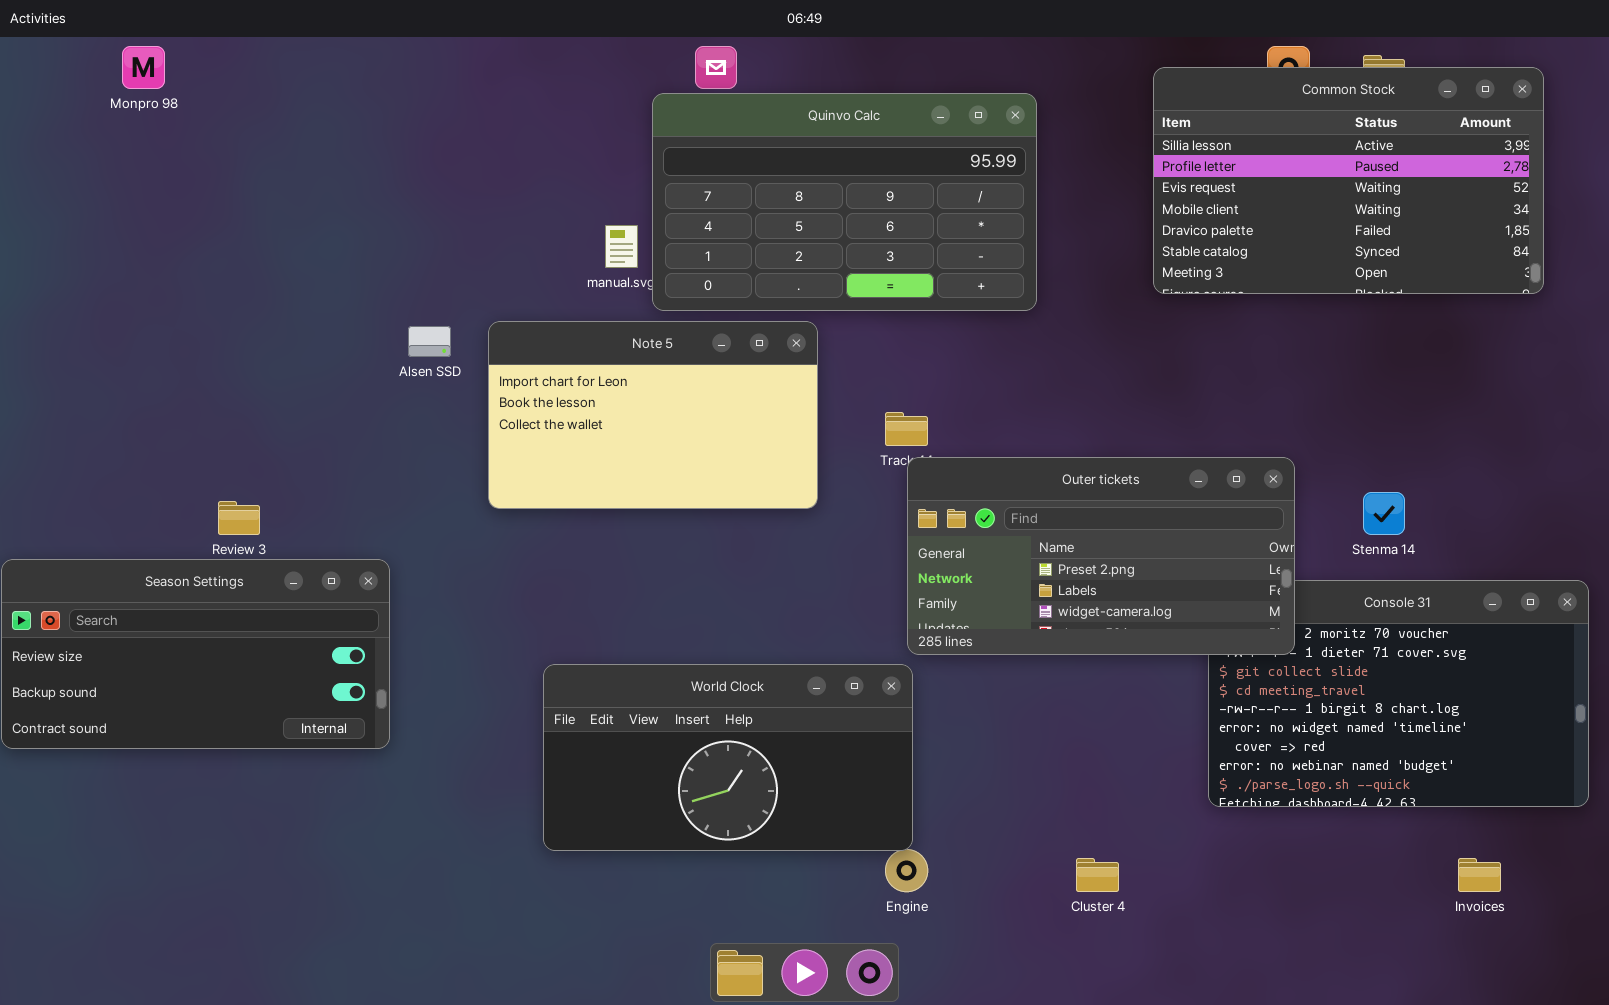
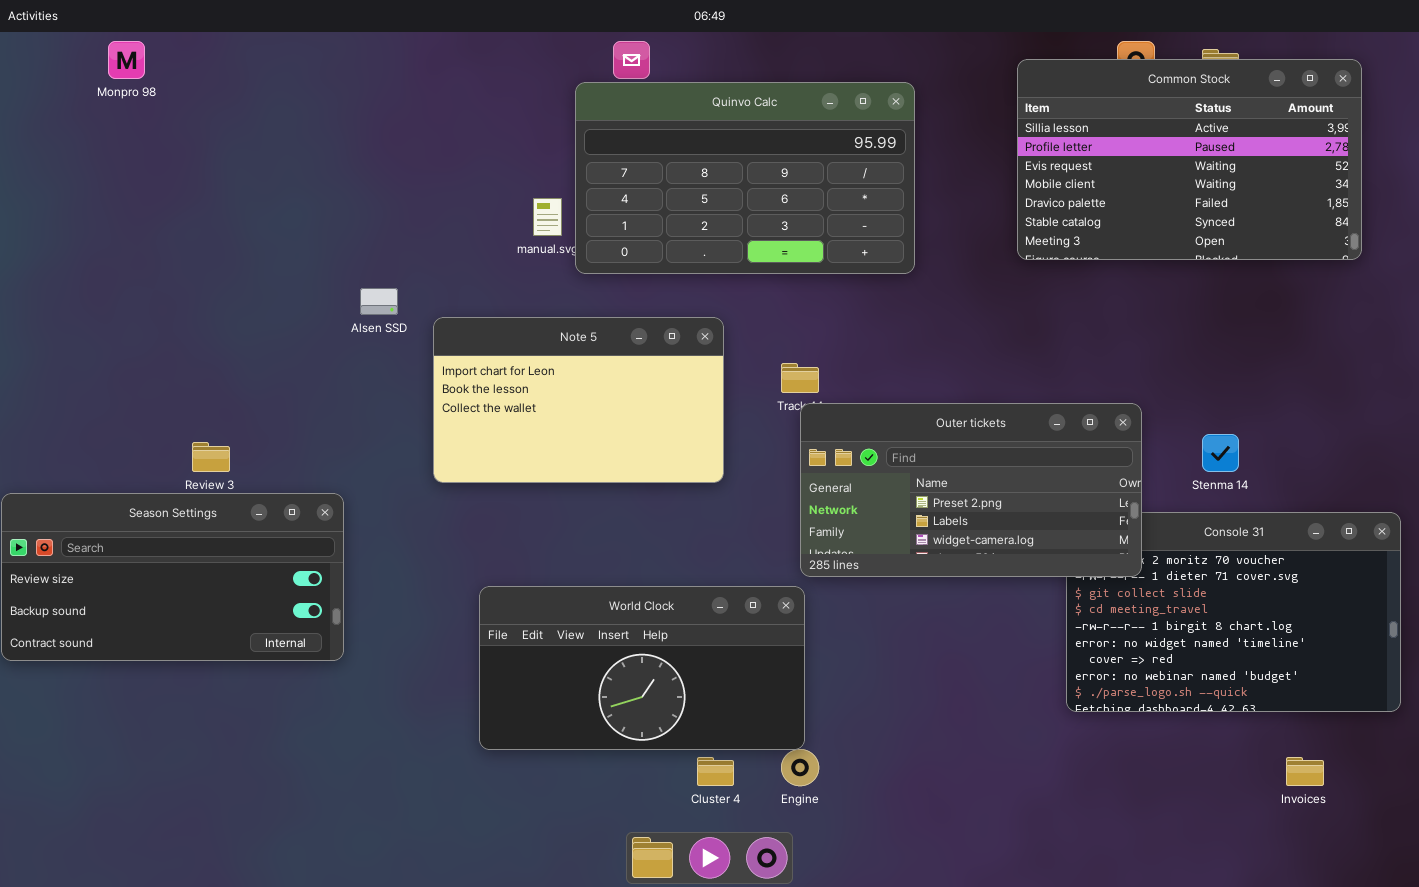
Note 5: [488,321,818,509] -> [433,317,724,483], moved
Cluster 4: [1076,858,1119,892] -> [697,757,734,786], moved

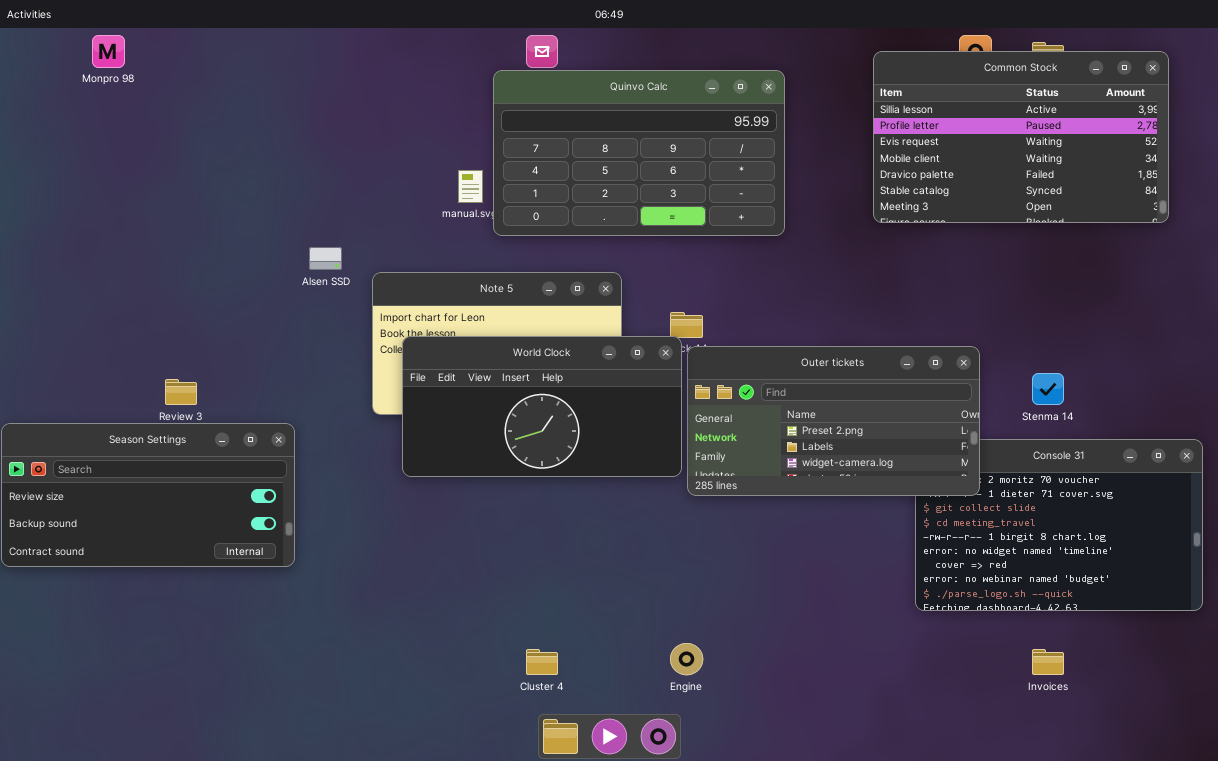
World Clock: [479,586,805,750] -> [402,336,682,477], moved
Cluster 4: [697,757,734,786] -> [526,649,558,675], moved
Invoices: [1286,757,1324,786] -> [1032,649,1064,675], moved

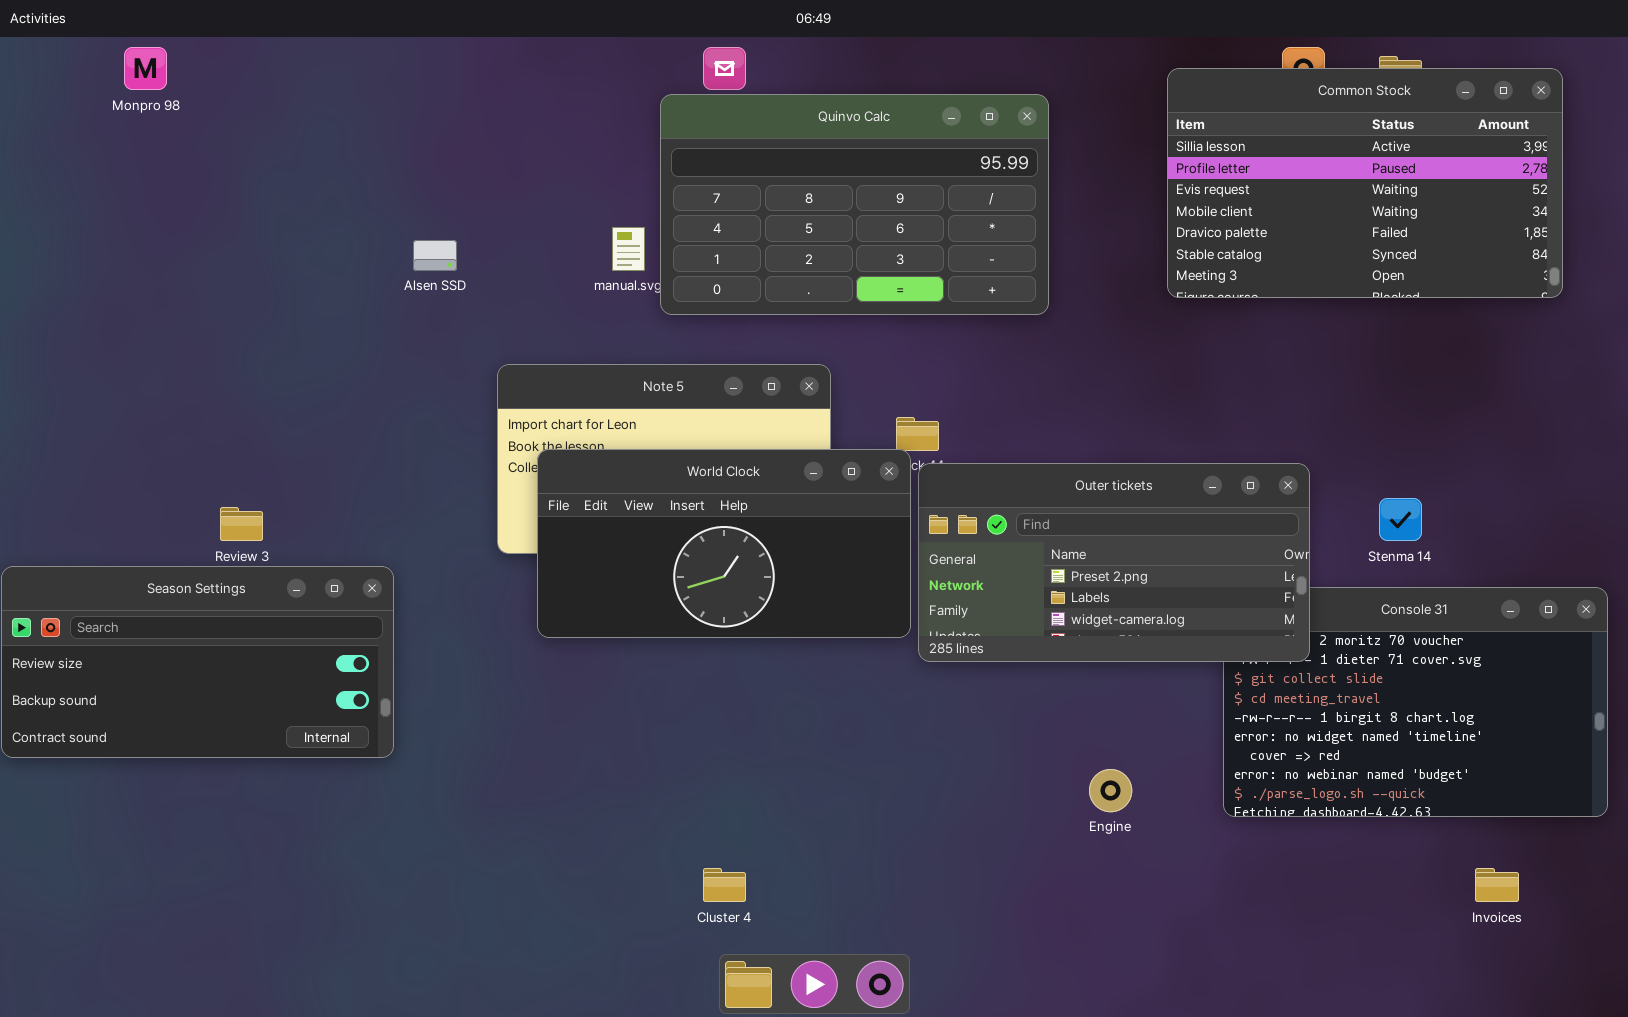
Alsen SSD: [309,247,342,270] -> [413,240,457,271], moved
Engine: [670,643,703,675] -> [1089,769,1132,812], moved
Invoices: [1032,649,1064,675] -> [1475,868,1519,902], moved

